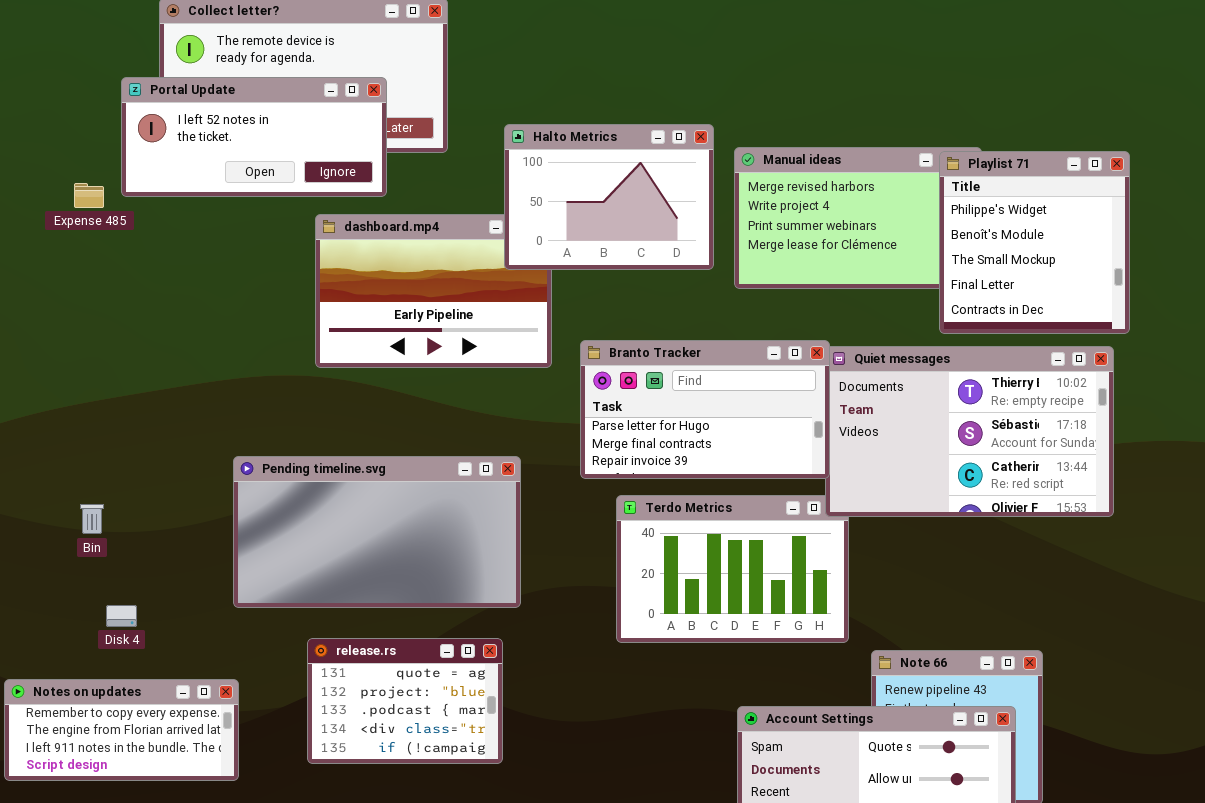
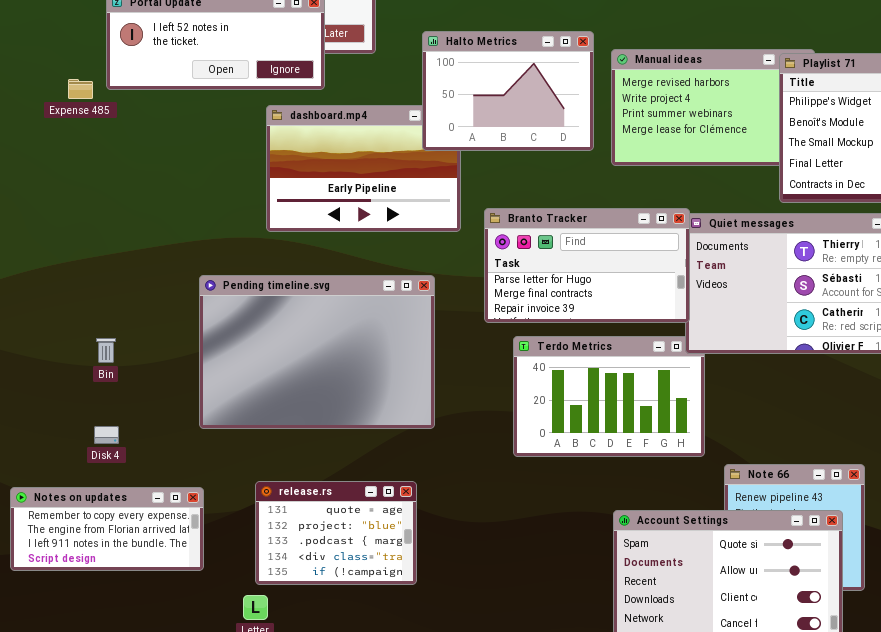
Pending timeline.svg: [233,456,521,608] -> [199,275,435,429], resized
Bin: [80,504,104,534] -> [96,338,116,363], moved
release.rs: [307,638,503,764] -> [255,481,417,585], moved

